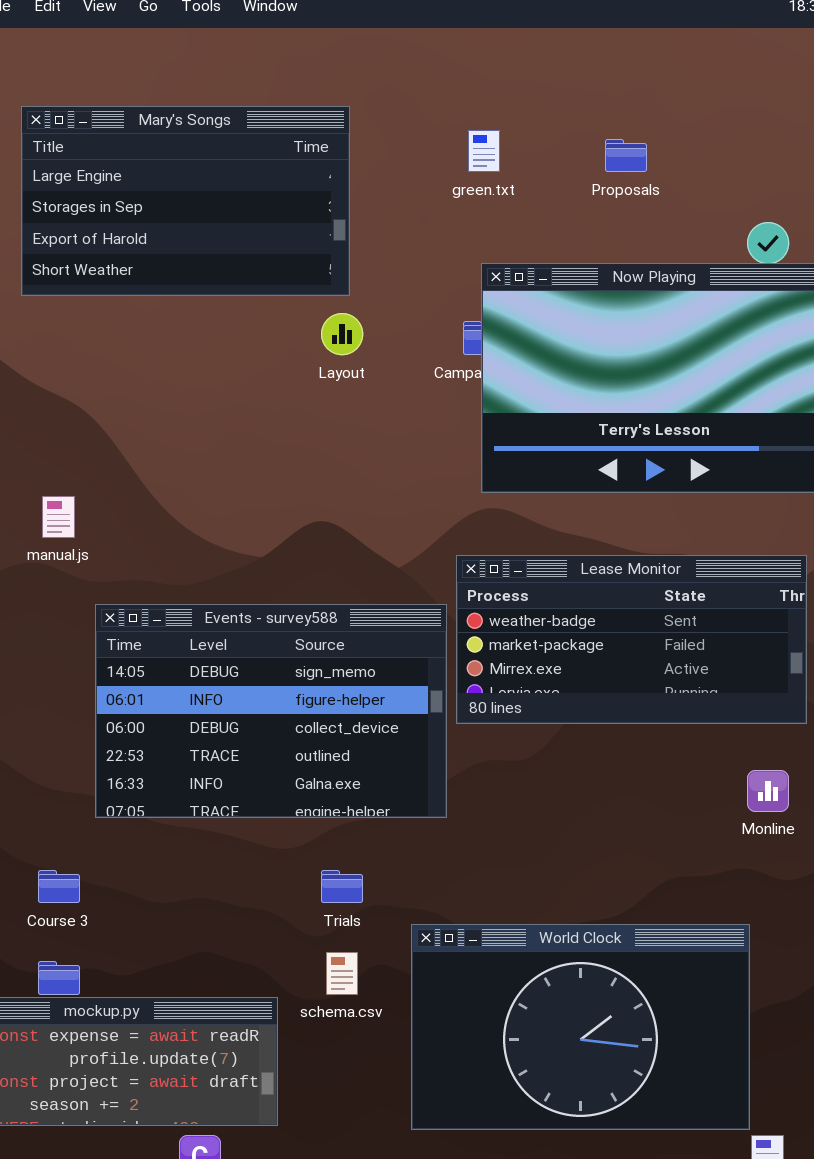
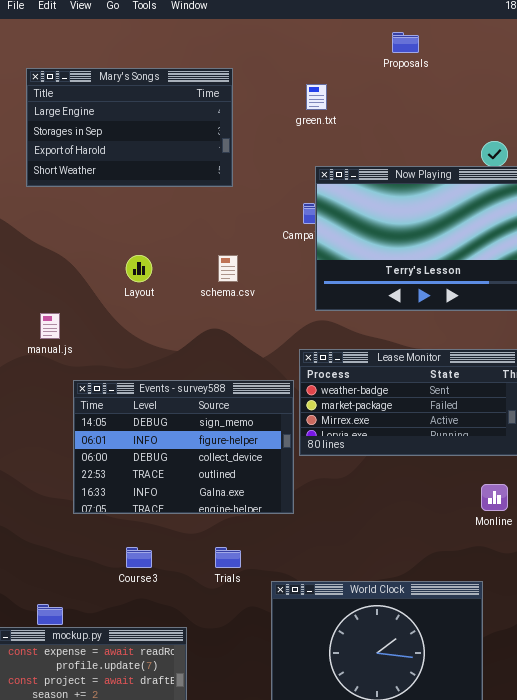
Proposals: [605,139,647,172] -> [392,32,419,53], moved
Layout: [321,313,363,355] -> [126,255,152,282], moved
Course 3: [38,870,80,903] -> [126,547,152,568], moved
schema.csv: [326,952,358,995] -> [218,255,238,282], moved

